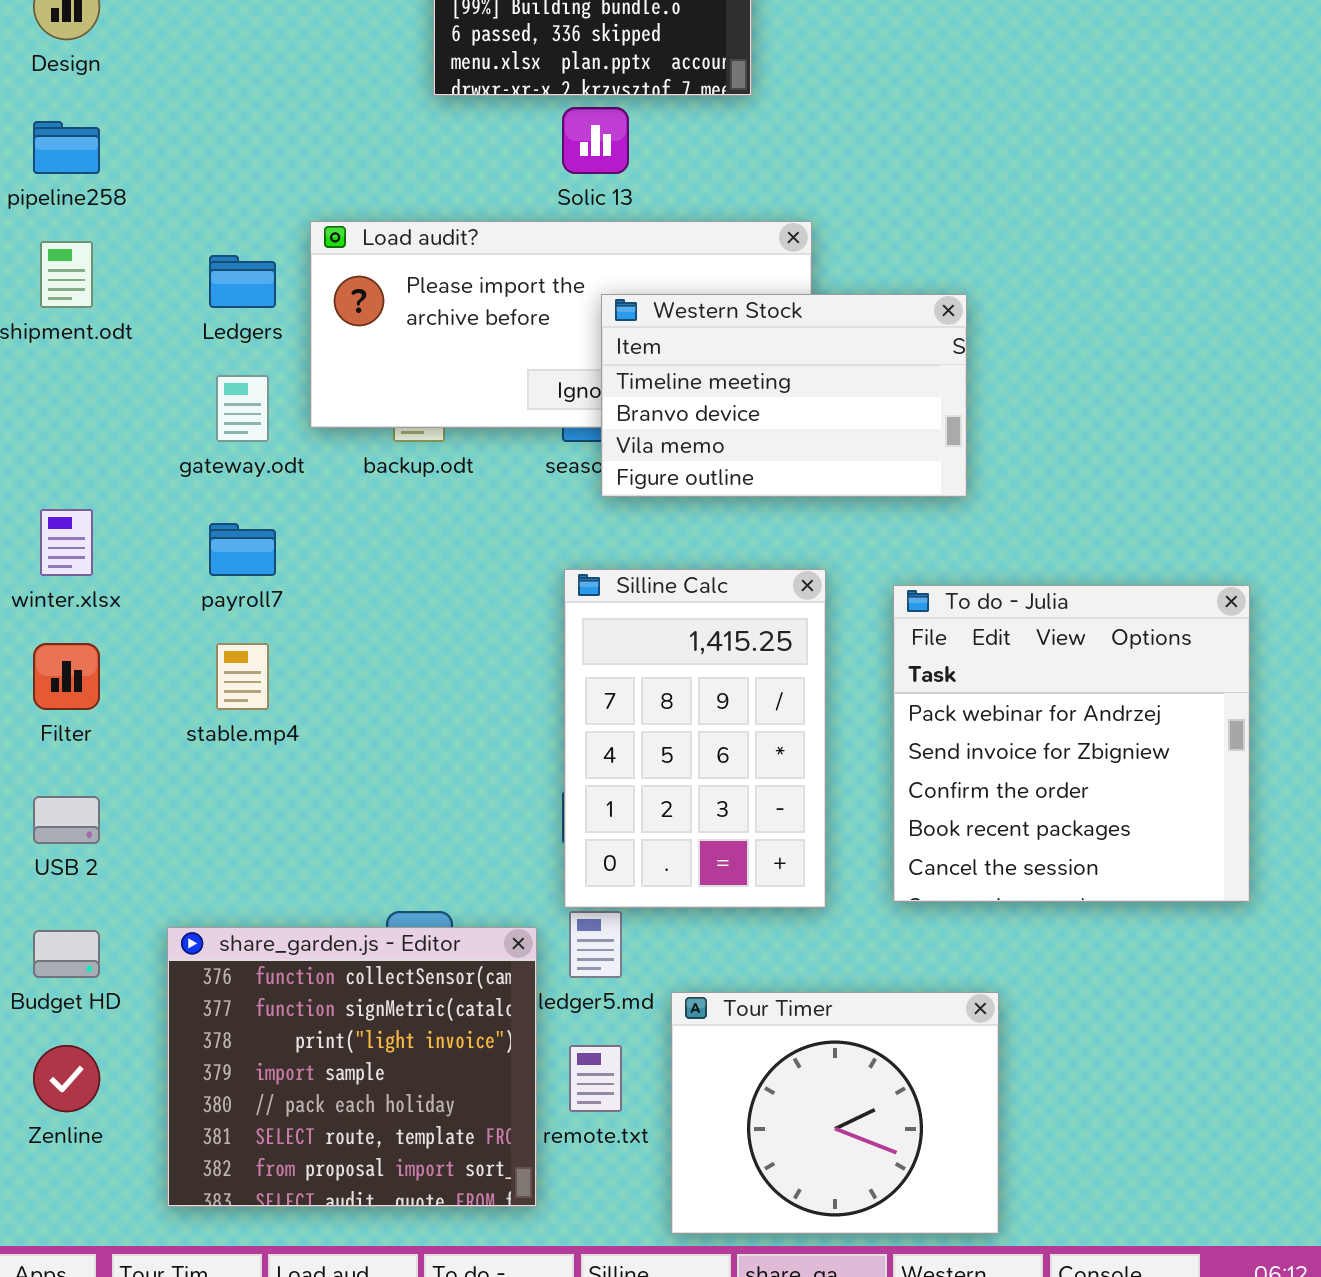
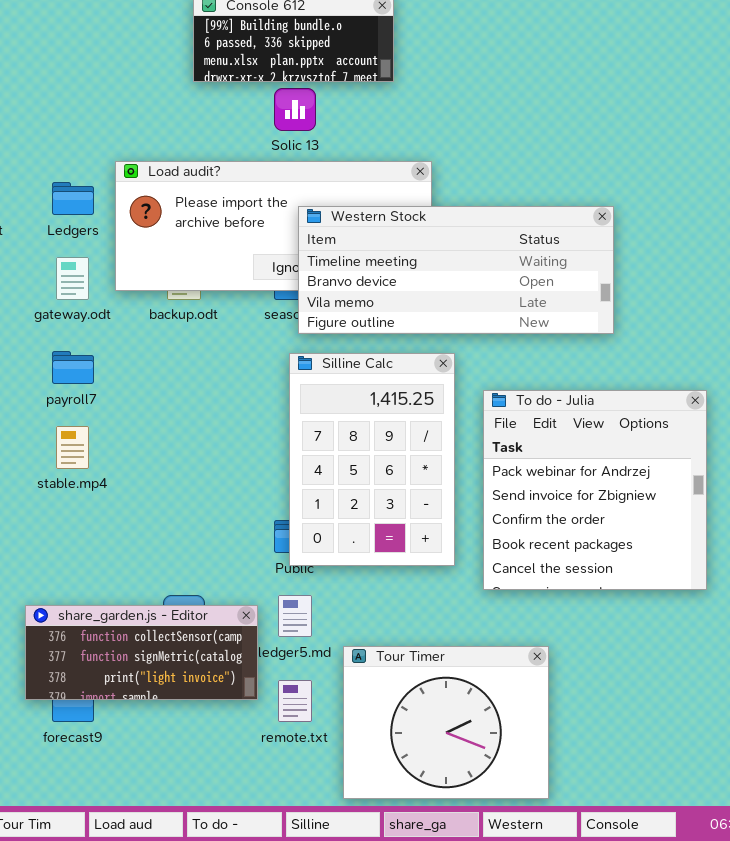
Western Stock: [601,294,967,497] -> [298,206,614,334], resized
Silline Calc: [564,569,826,908] -> [289,353,455,566], moved
share_garden.js - Editor: [167,927,537,1207] -> [25,605,258,700], resized

